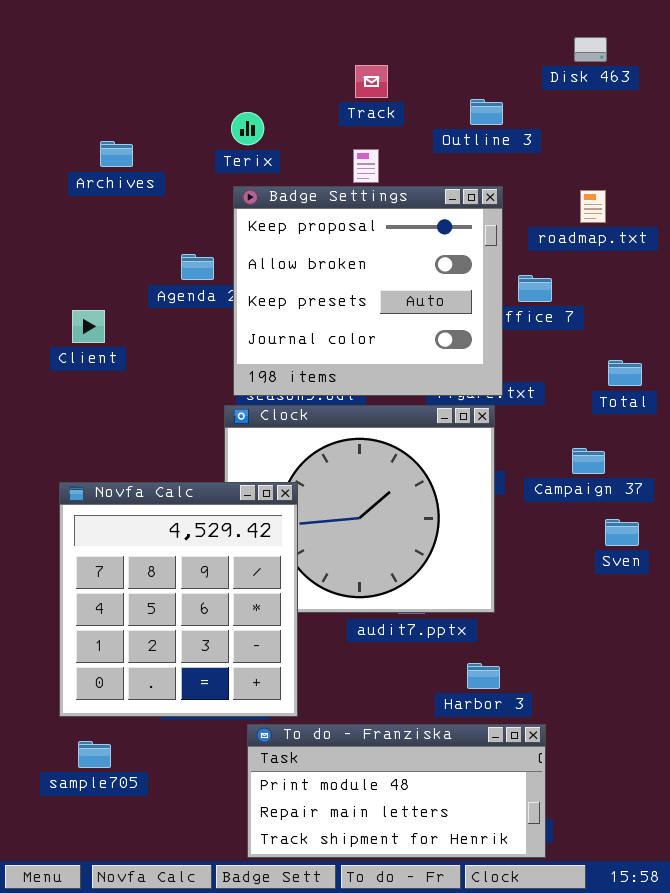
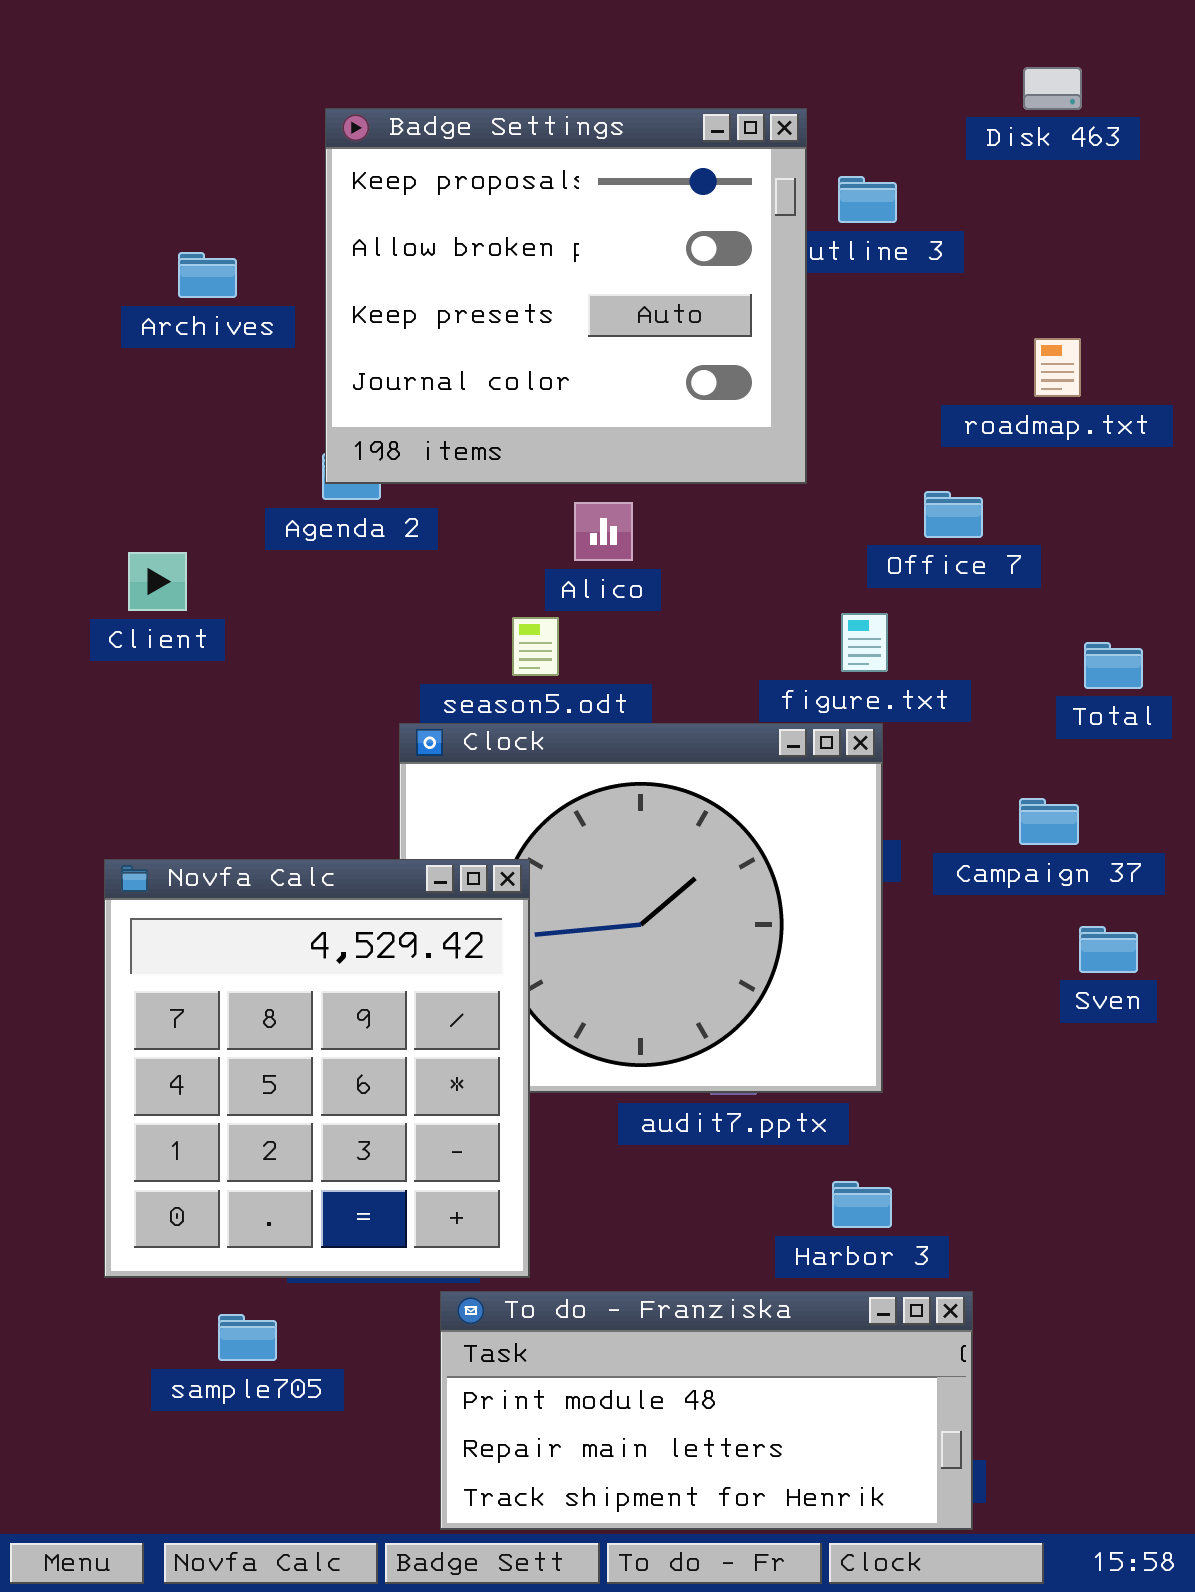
Badge Settings: [233,186,503,396] -> [325,108,807,484], moved
sample705: [78,741,111,768] -> [218,1314,277,1361], moved

